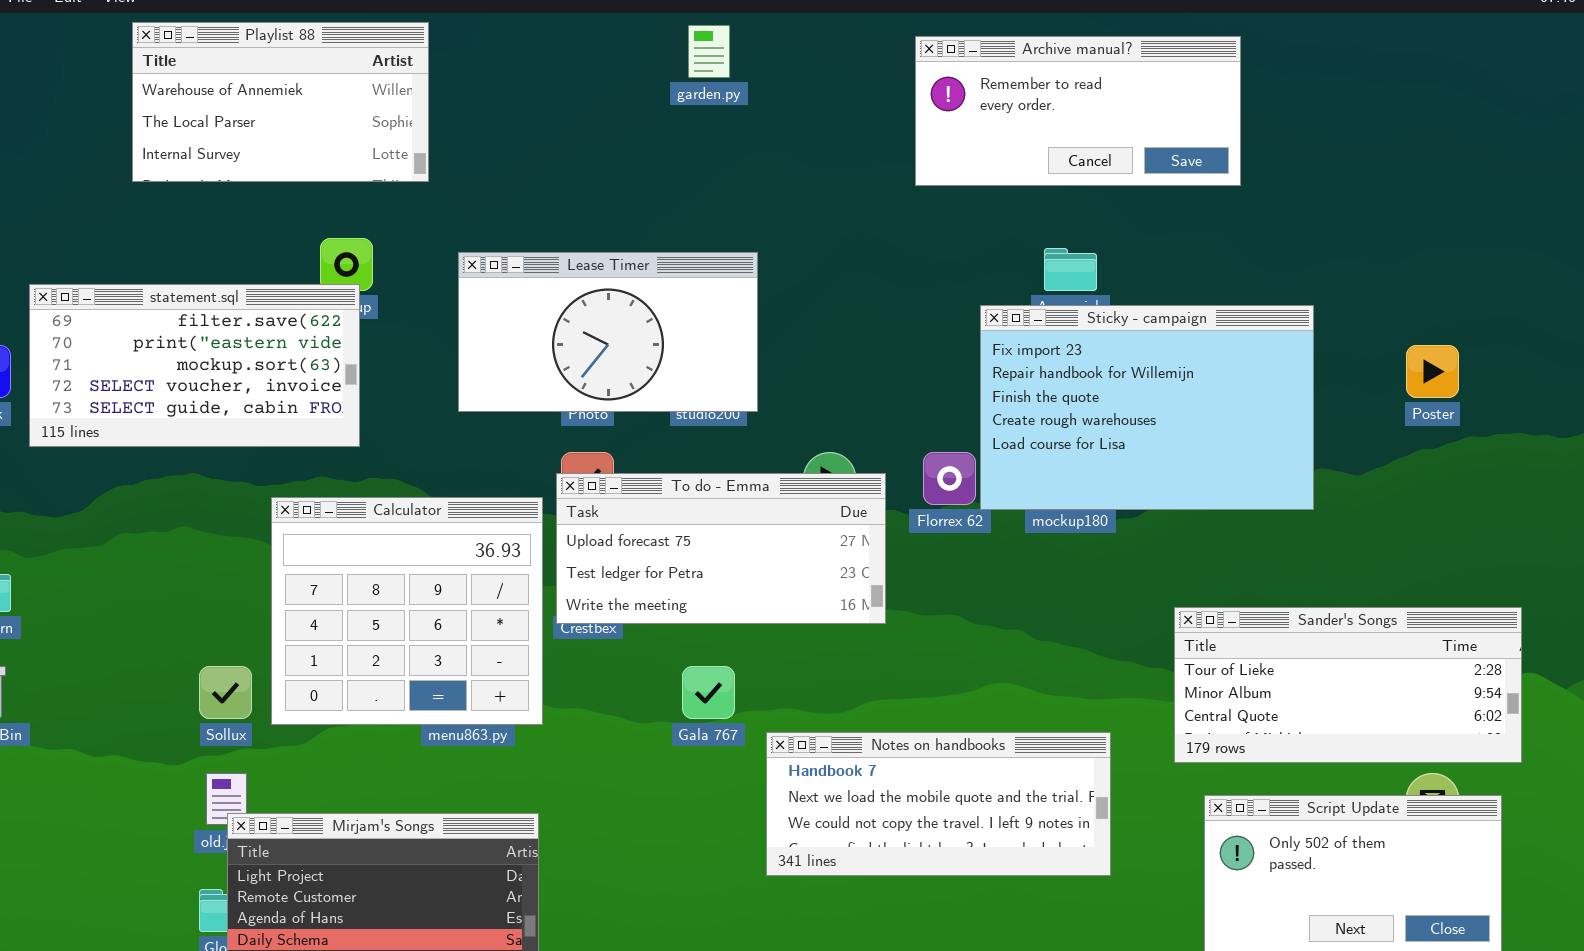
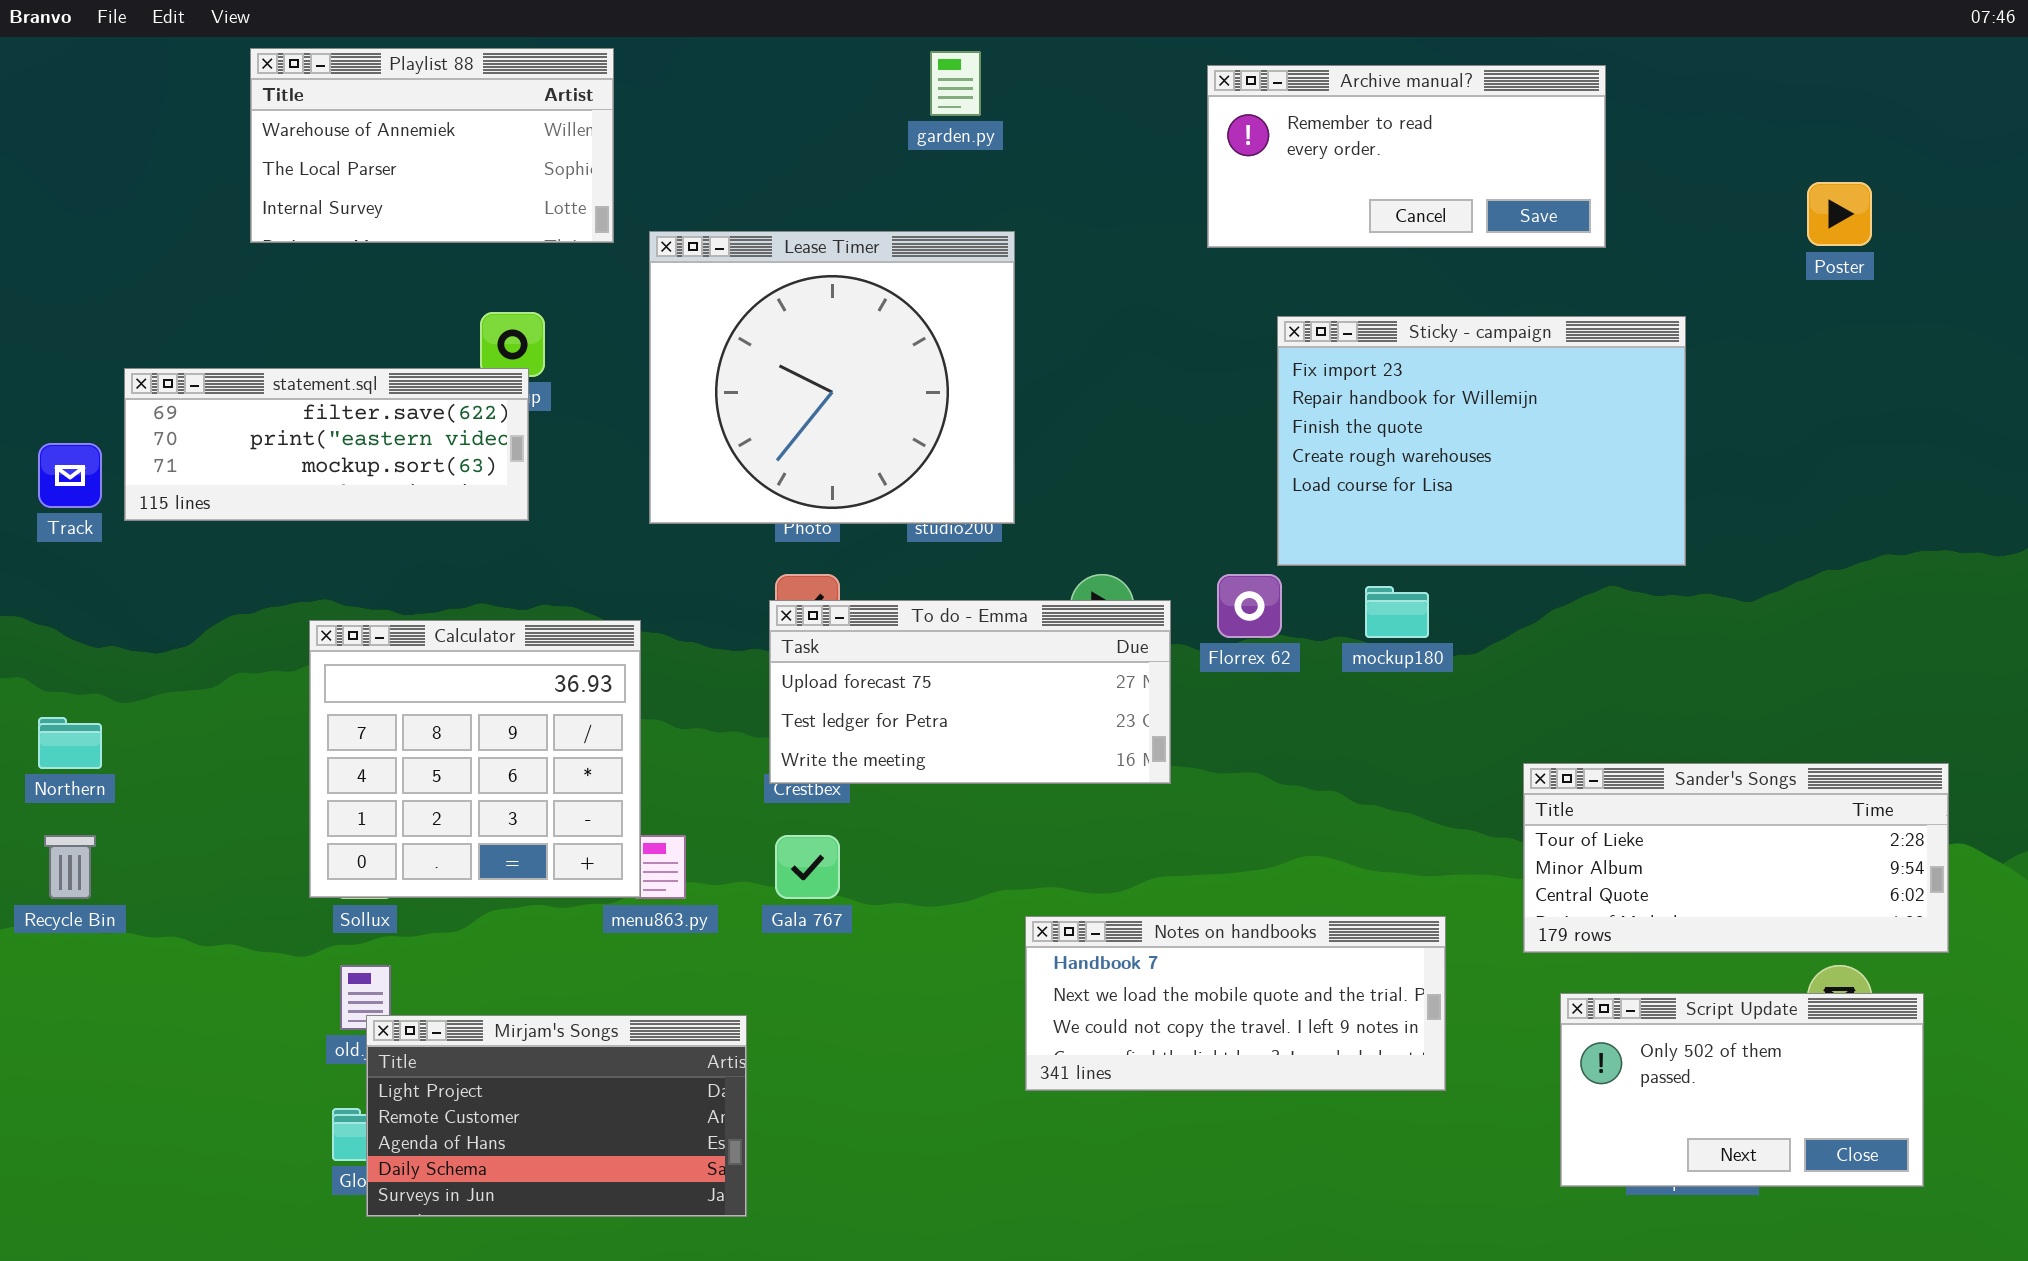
Lease Timer: [458,252,758,412] -> [649,231,1015,524], resized
statement.sql: [29,284,360,447] -> [124,368,529,521], resized
Sticky - campaign: [980,305,1314,510] -> [1277,316,1686,566], moved
Poster: [1406,345,1459,398] -> [1807,182,1872,246], moved
Calculator: [271,497,543,725] -> [309,620,641,898], moved
Gala 767: [682,666,735,719] -> [775,835,840,899], moved

